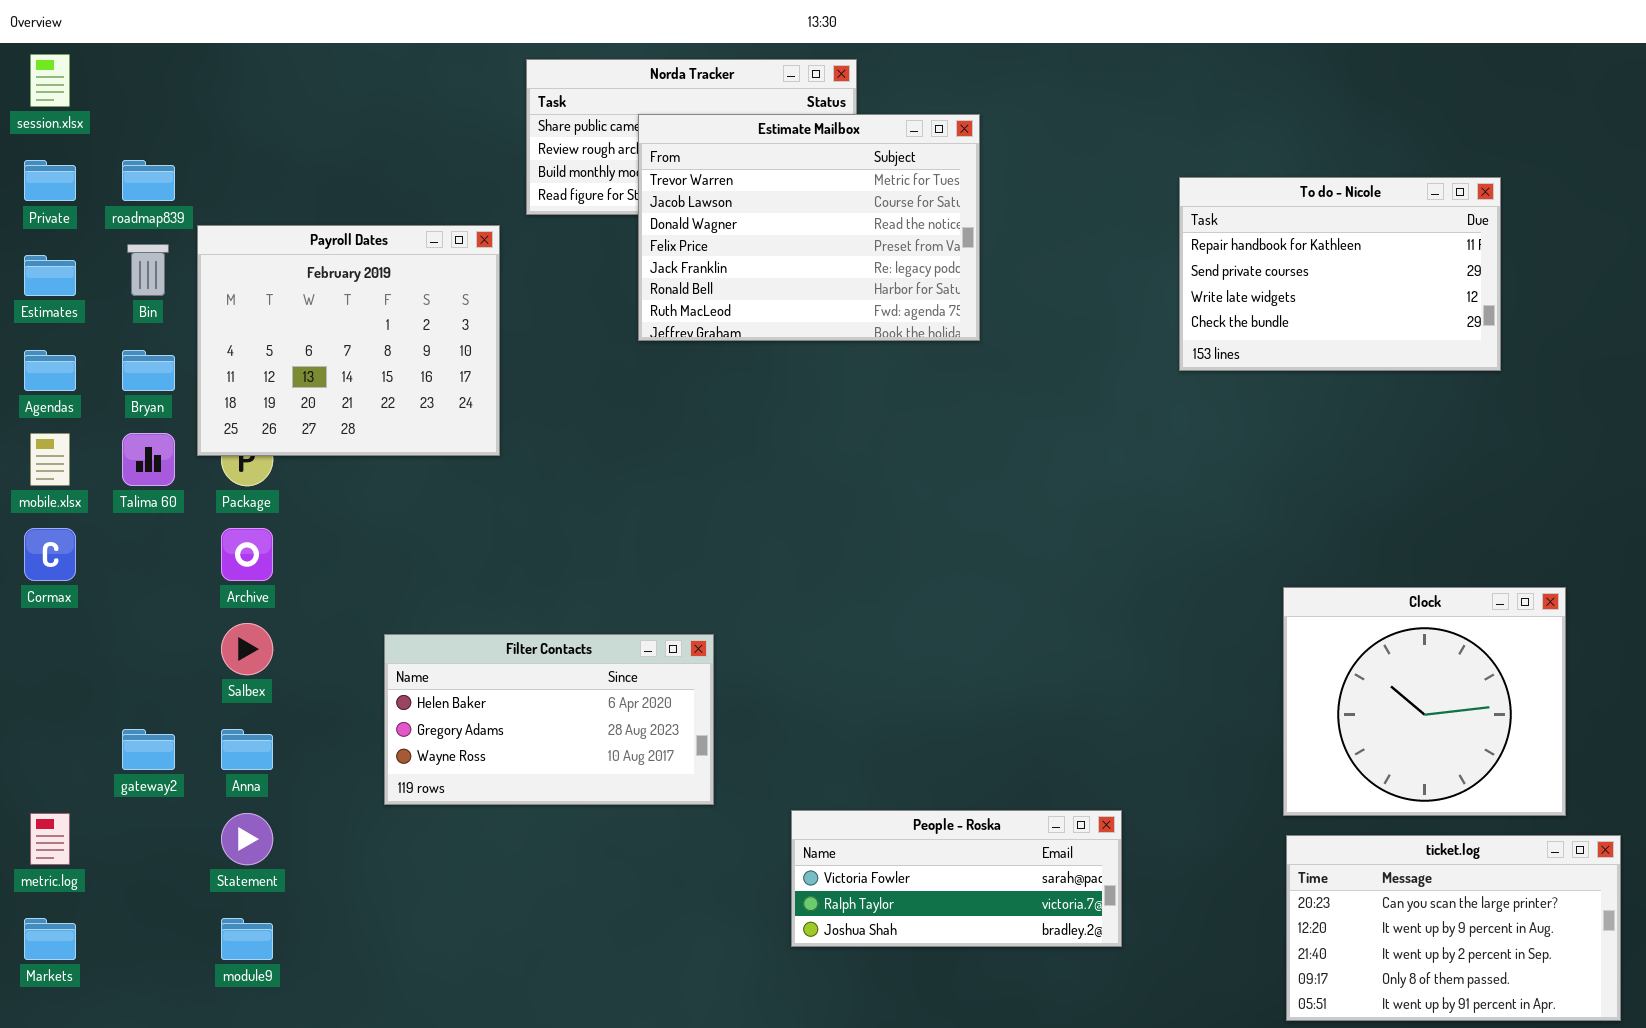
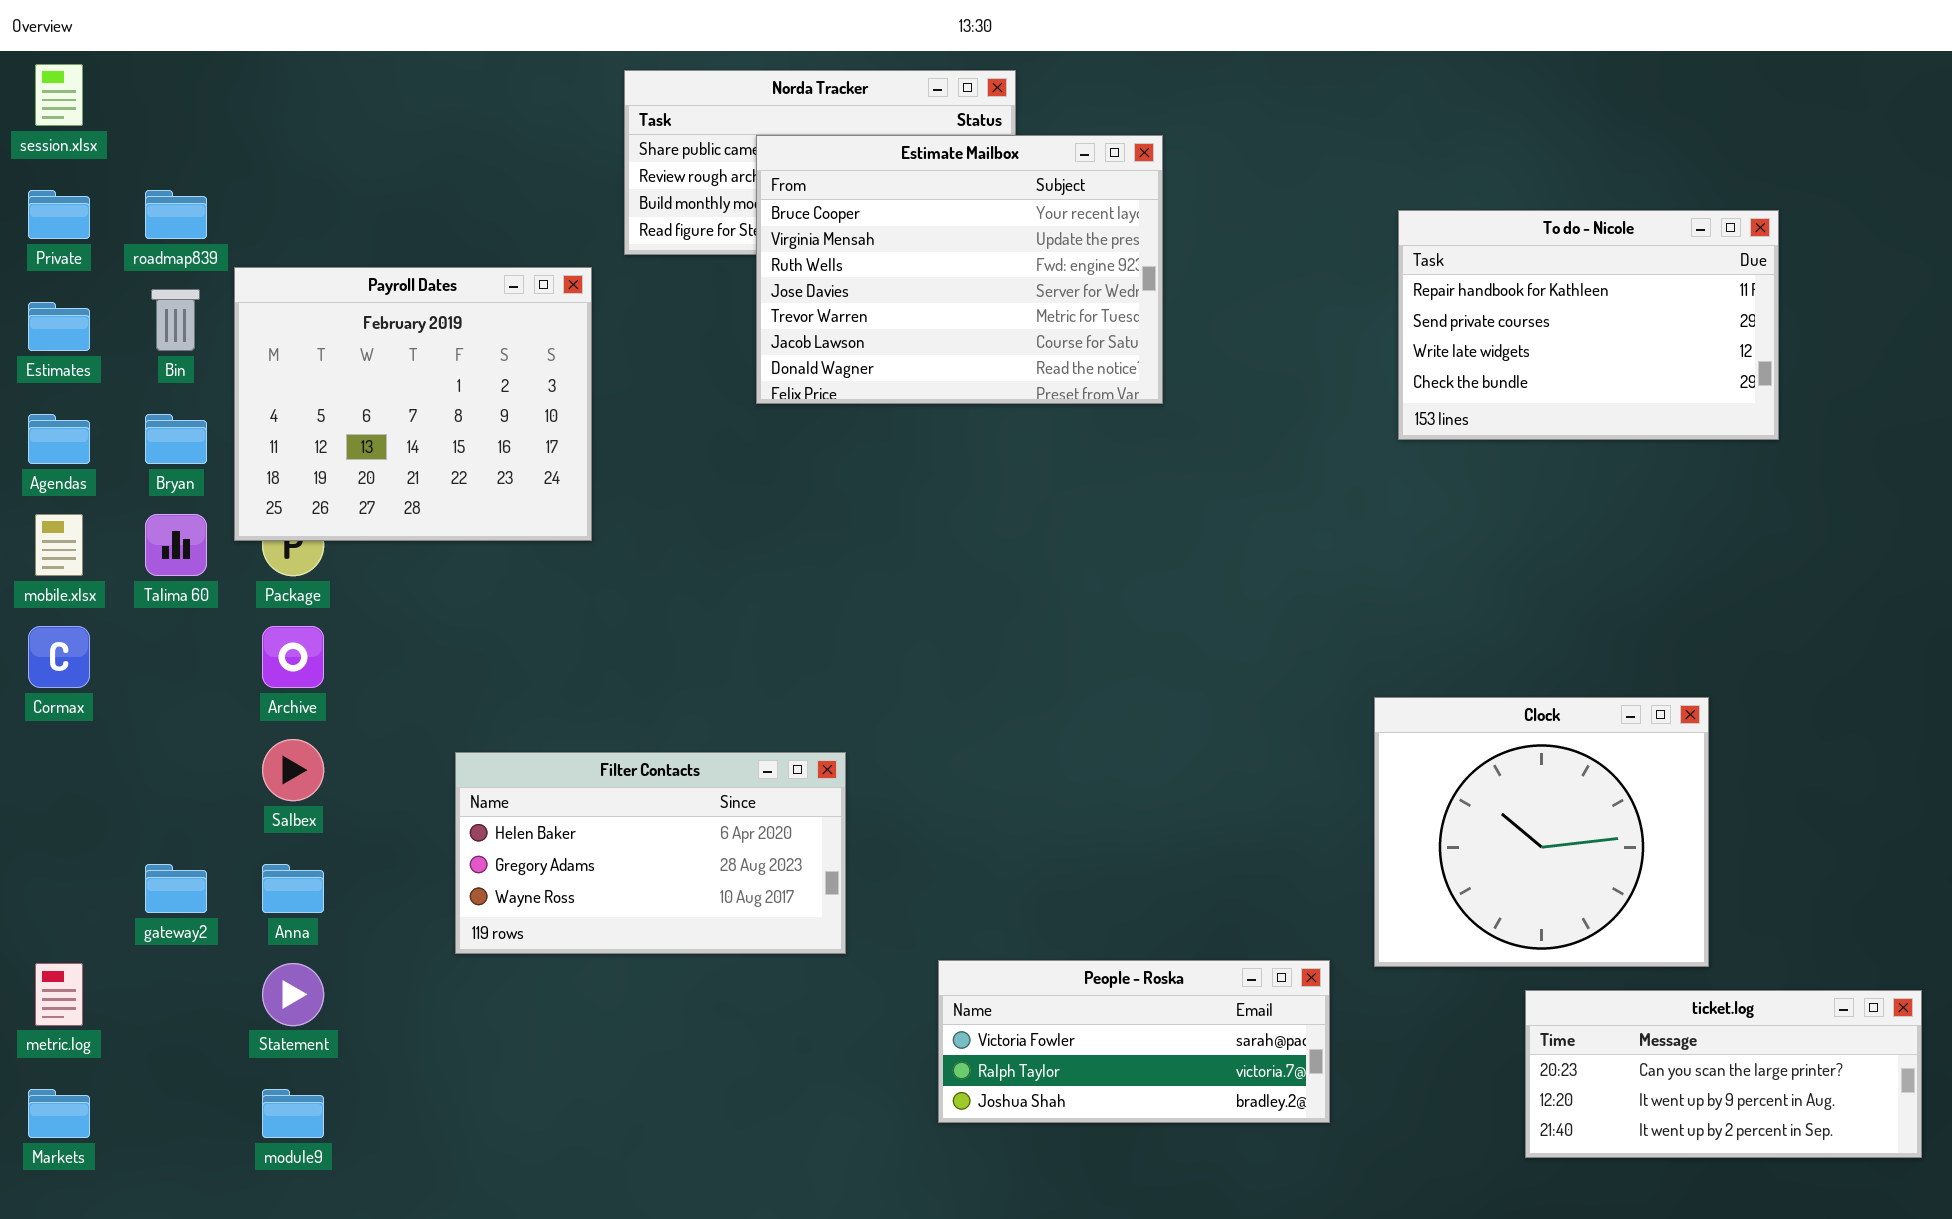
Estimate Mailbox: [638,114,980,341] -> [756,135,1163,404], scrolled up 4 rows
Clock: [1283,587,1566,816] -> [1374,697,1709,967], moved
ticket.log: [1286,835,1621,1021] -> [1525,990,1922,1158], resized

